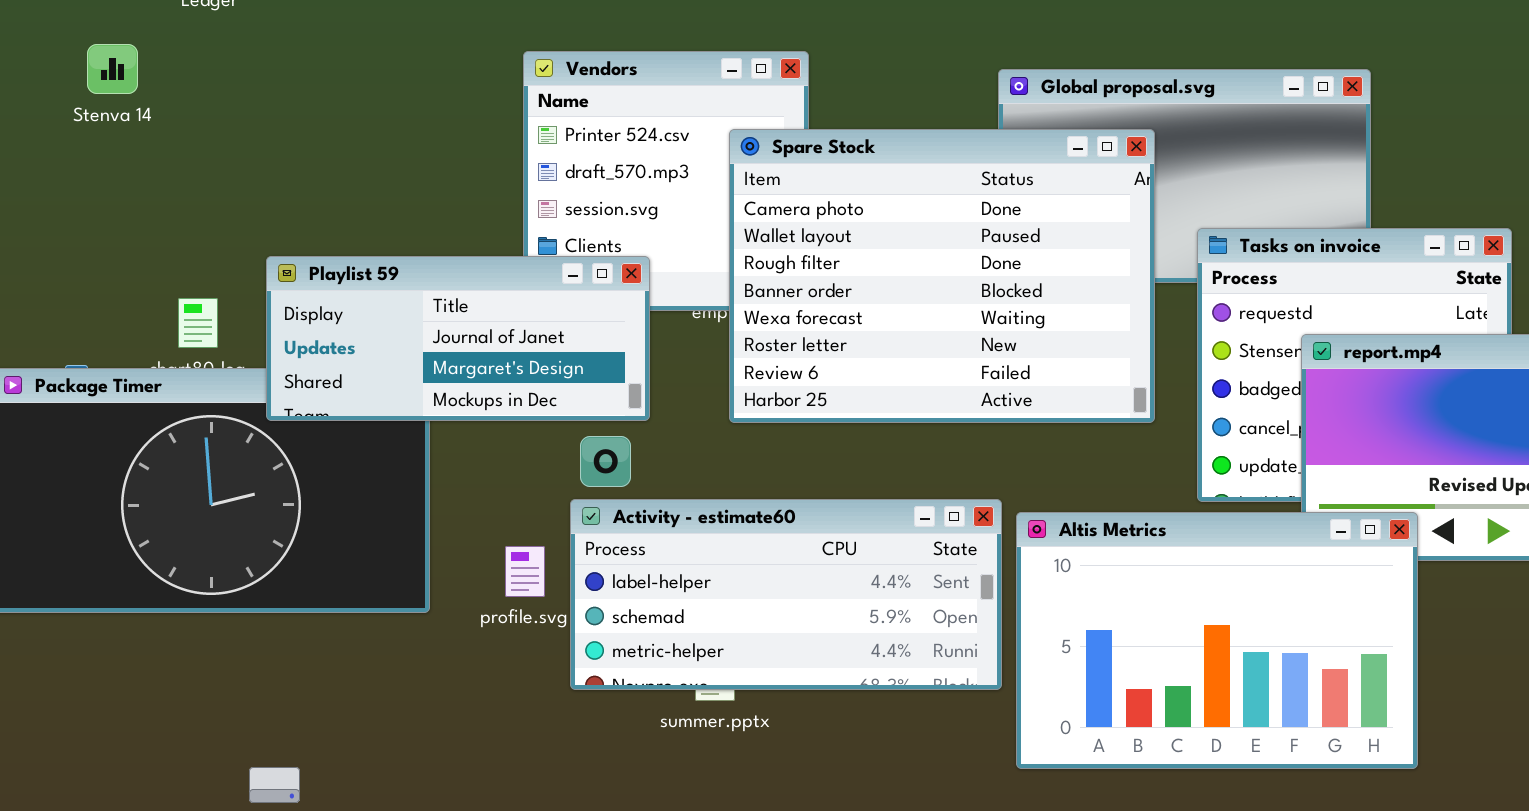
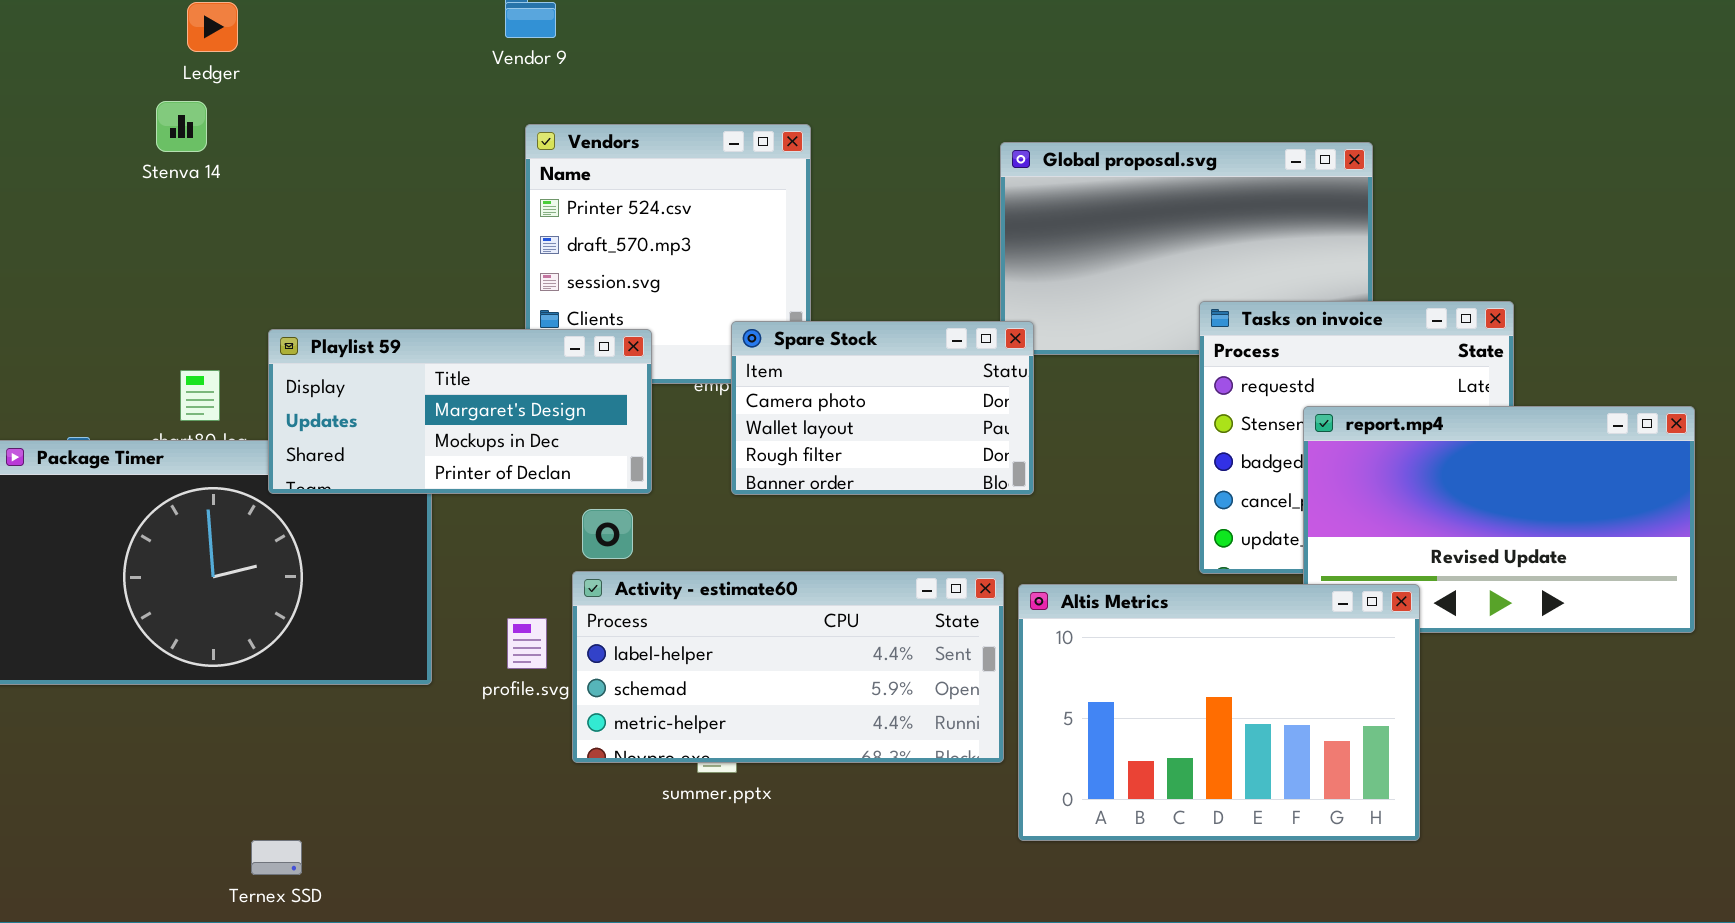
Stenva 14: [87,44,138,94] -> [156,101,207,152], moved
Spare Stock: [729,129,1155,423] -> [731,321,1034,495], resized
Playlist 59: [266,256,650,421] -> [268,329,652,494], scrolled down 1 row

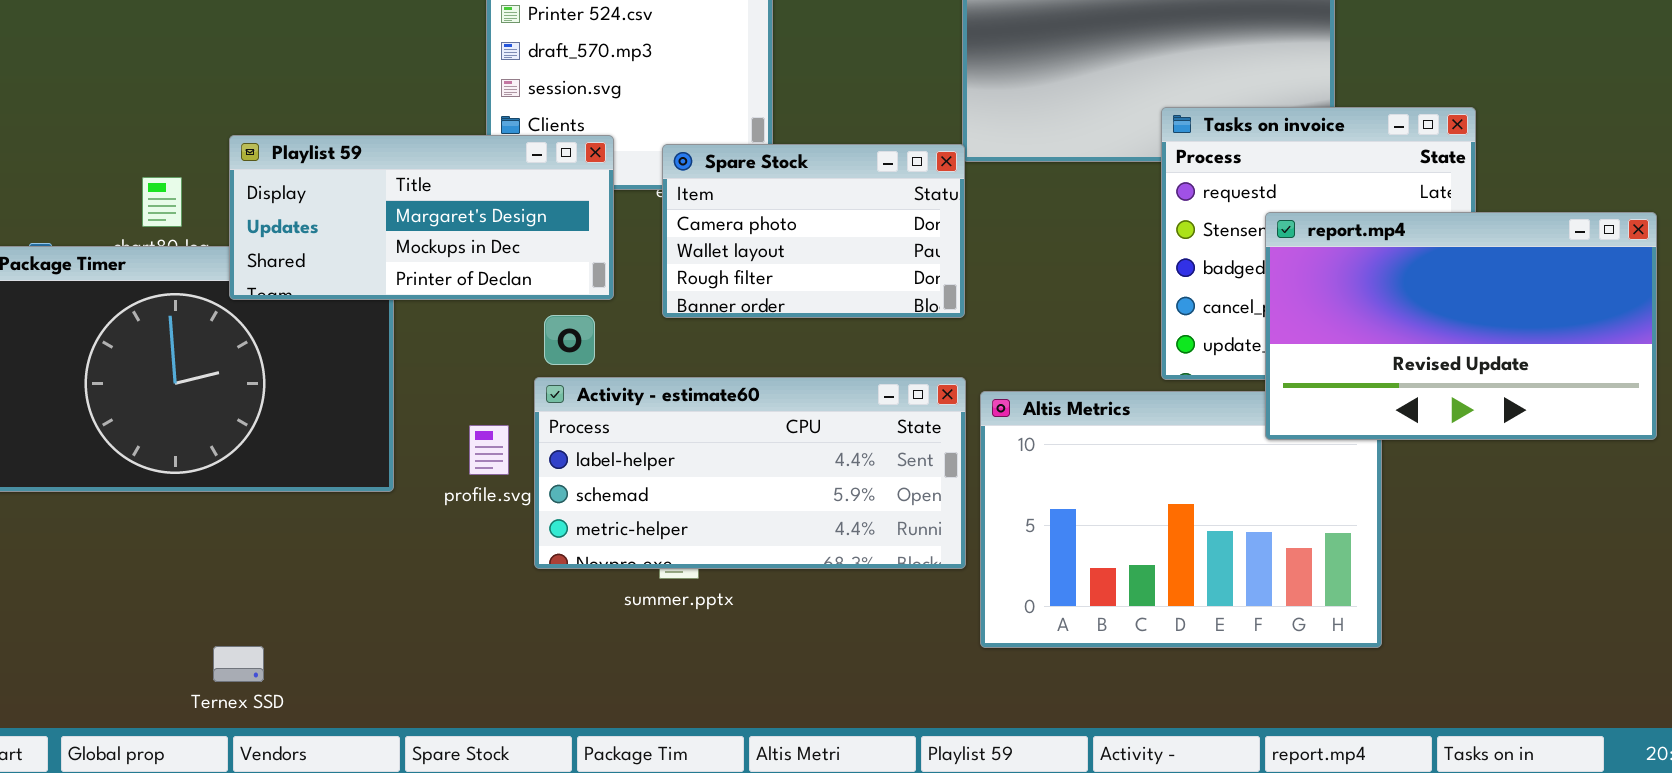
Spare Stock: [731,321,1034,495] -> [662,144,965,318], moved
report.mp4: [1303,406,1695,633] -> [1265,212,1657,440], raised

